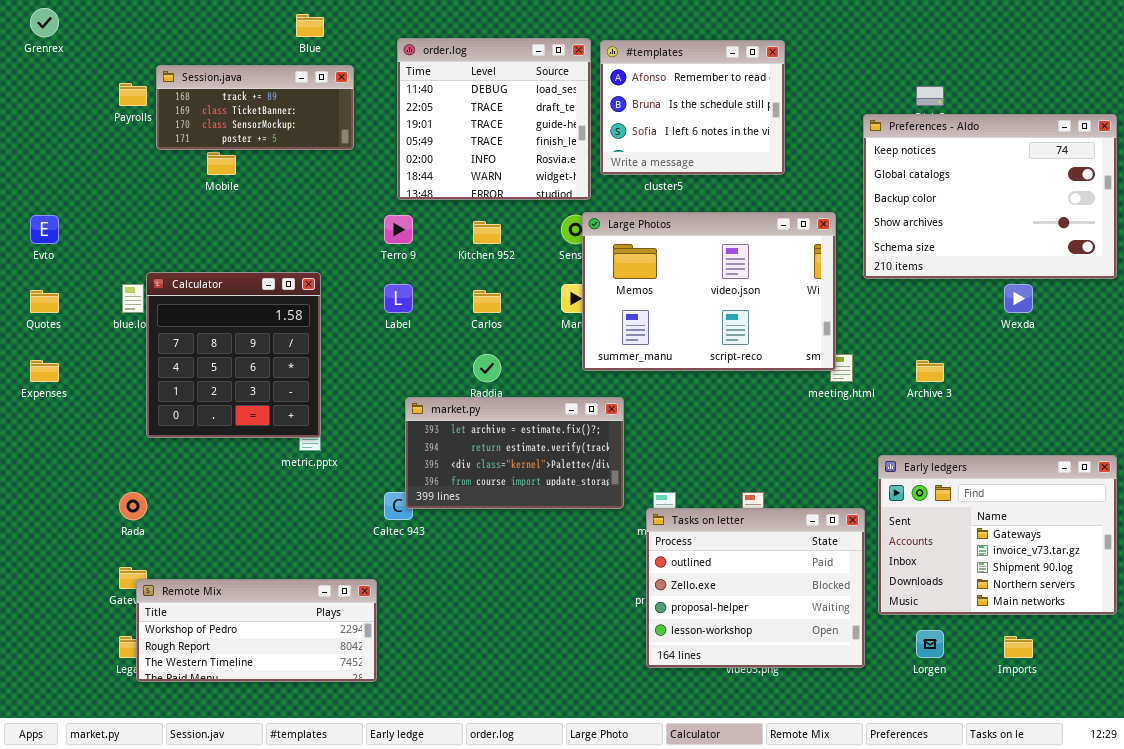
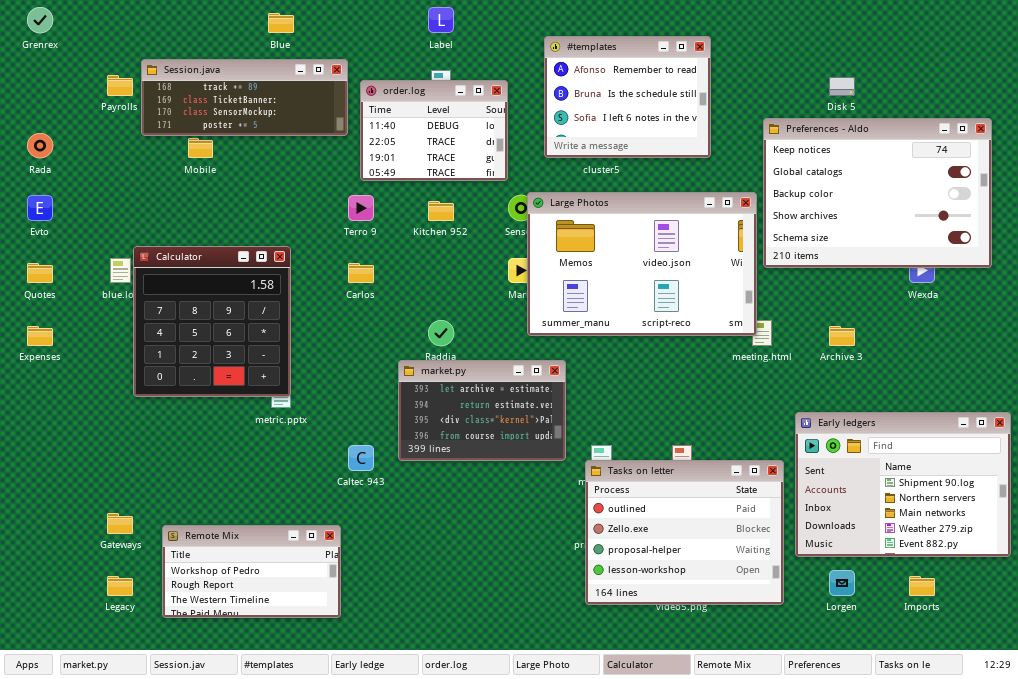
order.log: [397,38,591,200] -> [360,80,508,181], resized
Session.java: [156,65,354,150] -> [141,59,348,136], resized
Preferences - Aldo: [863,114,1117,279] -> [763,118,992,268], moved
Label: [384,284,413,313] -> [428,7,454,33], moved
Carlos: [473,290,501,313] -> [348,263,374,283], moved
market.py: [405,397,624,509] -> [398,360,566,461], resized
Early ledgers: [878,455,1117,615] -> [795,412,1011,557], scrolled down 2 rows
Rada: [119,492,147,520] -> [27,133,53,158], moved
Remote Mix: [136,579,377,682] -> [162,525,341,618], resized

